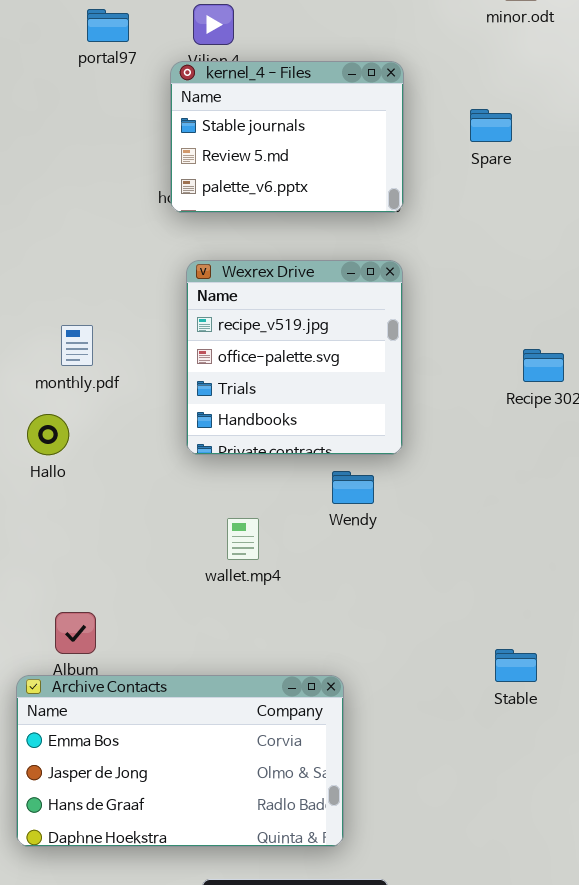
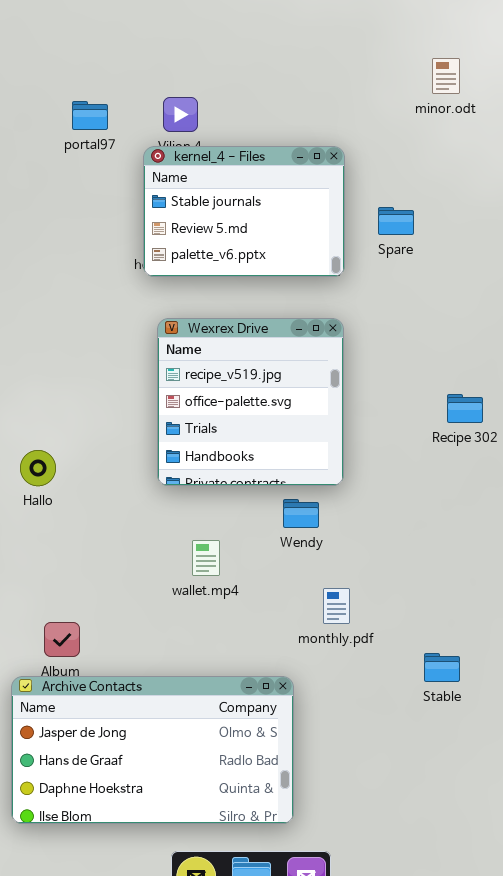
Spare: [470,109,512,142] -> [378,207,414,235], moved
monthly.pdf: [61,325,93,366] -> [323,588,350,624], moved
Archive Contacts: [16,675,344,847] -> [11,676,294,824], scrolled down 1 row

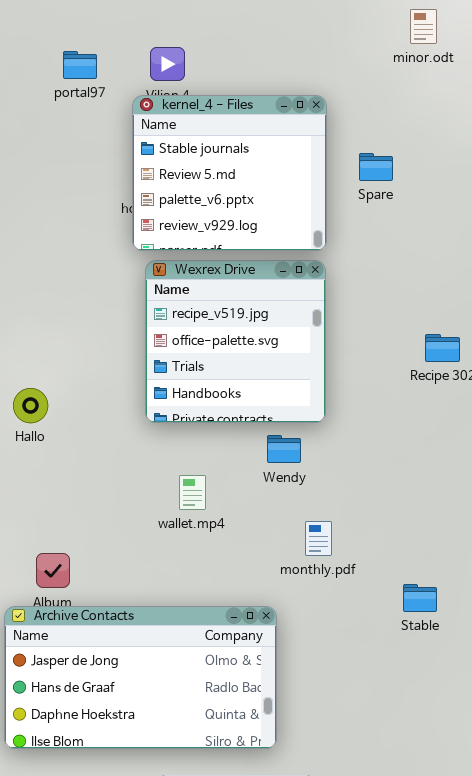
kernel_4 - Files: [143,146,345,277] -> [132,95,327,251], resized

